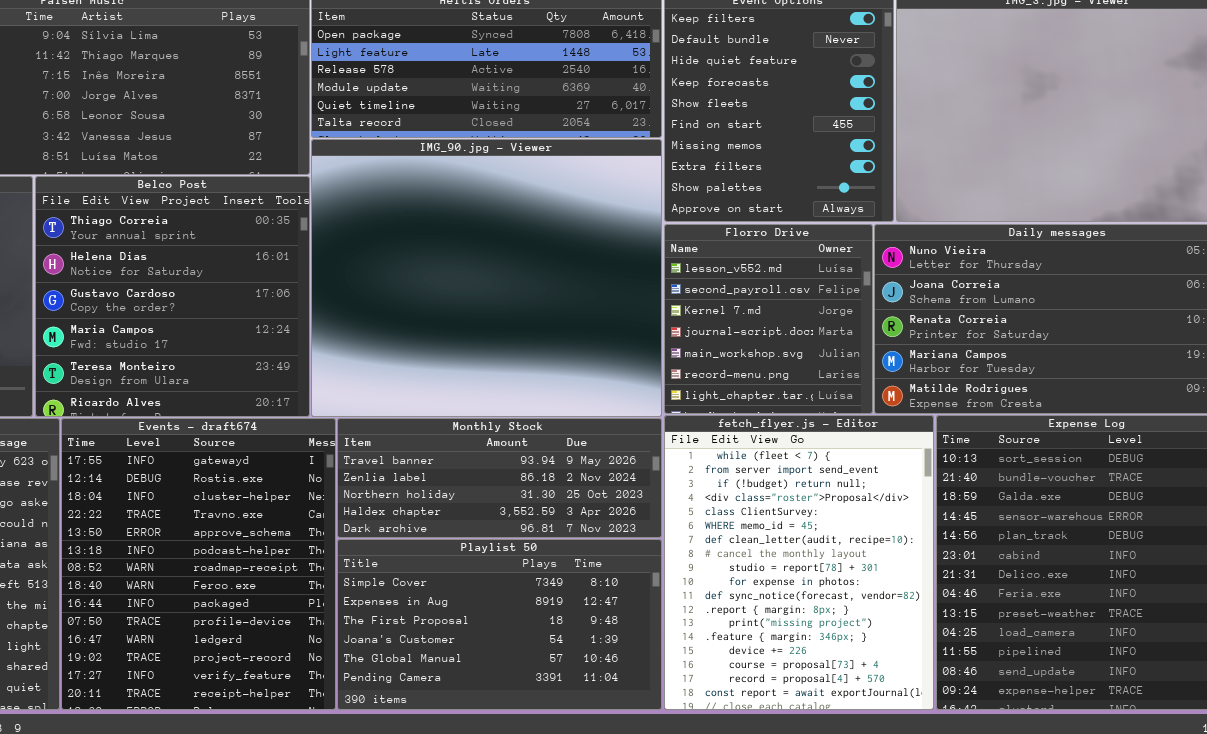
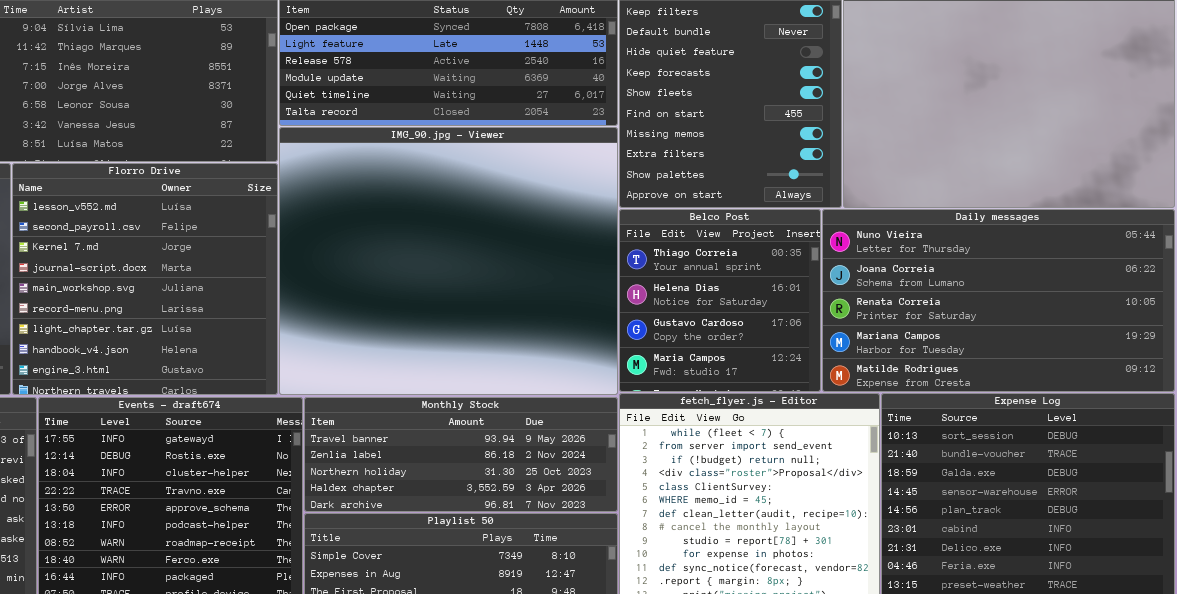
Belco Post: [35,176,310,417] -> [619,209,821,392], moved, resized
Florro Drive: [664,224,873,414] -> [12,163,278,395], moved, resized

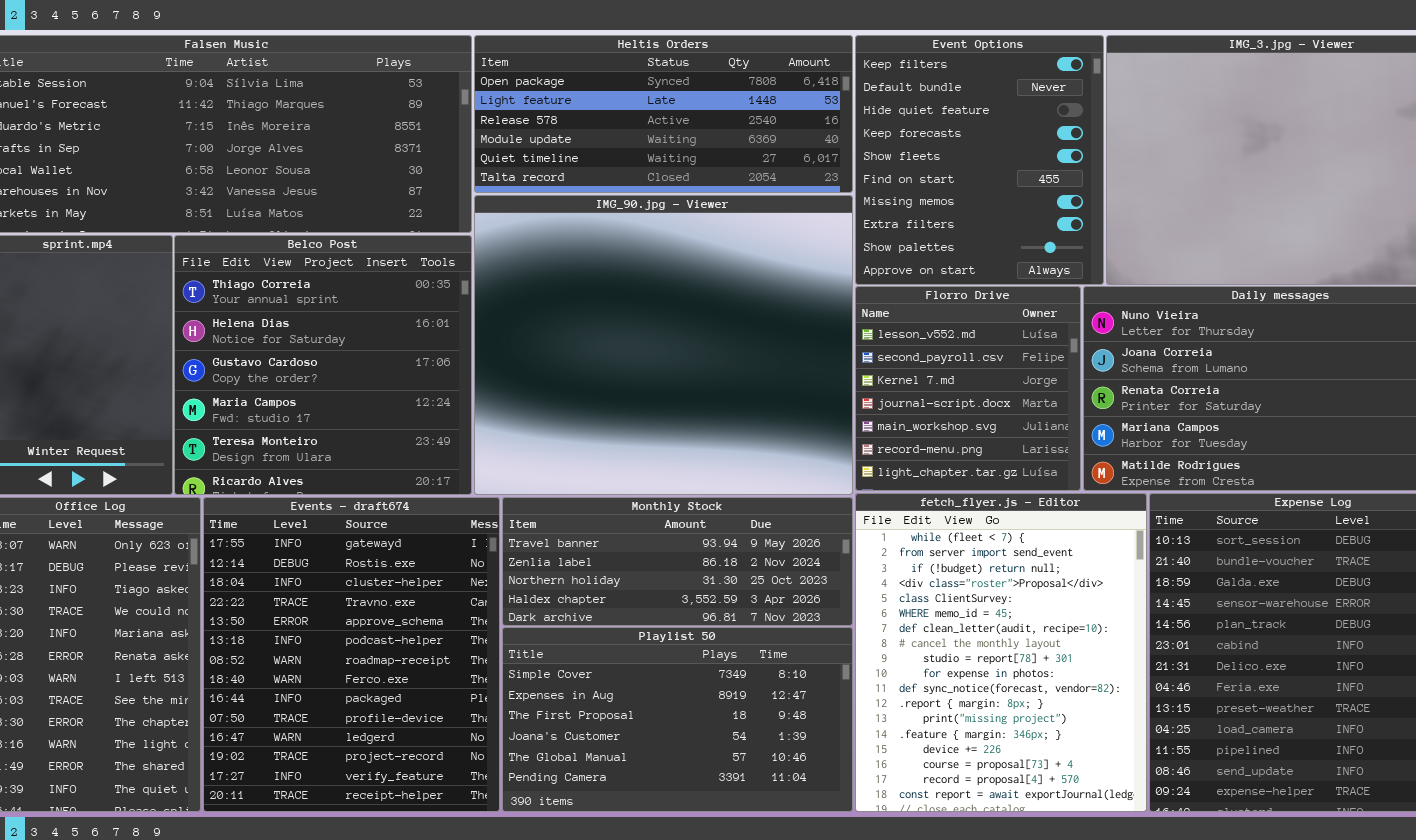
Florro Drive: [12,163,278,395] -> [855,286,1081,491], moved, resized
Belco Post: [619,209,821,392] -> [174,235,472,495], moved, resized

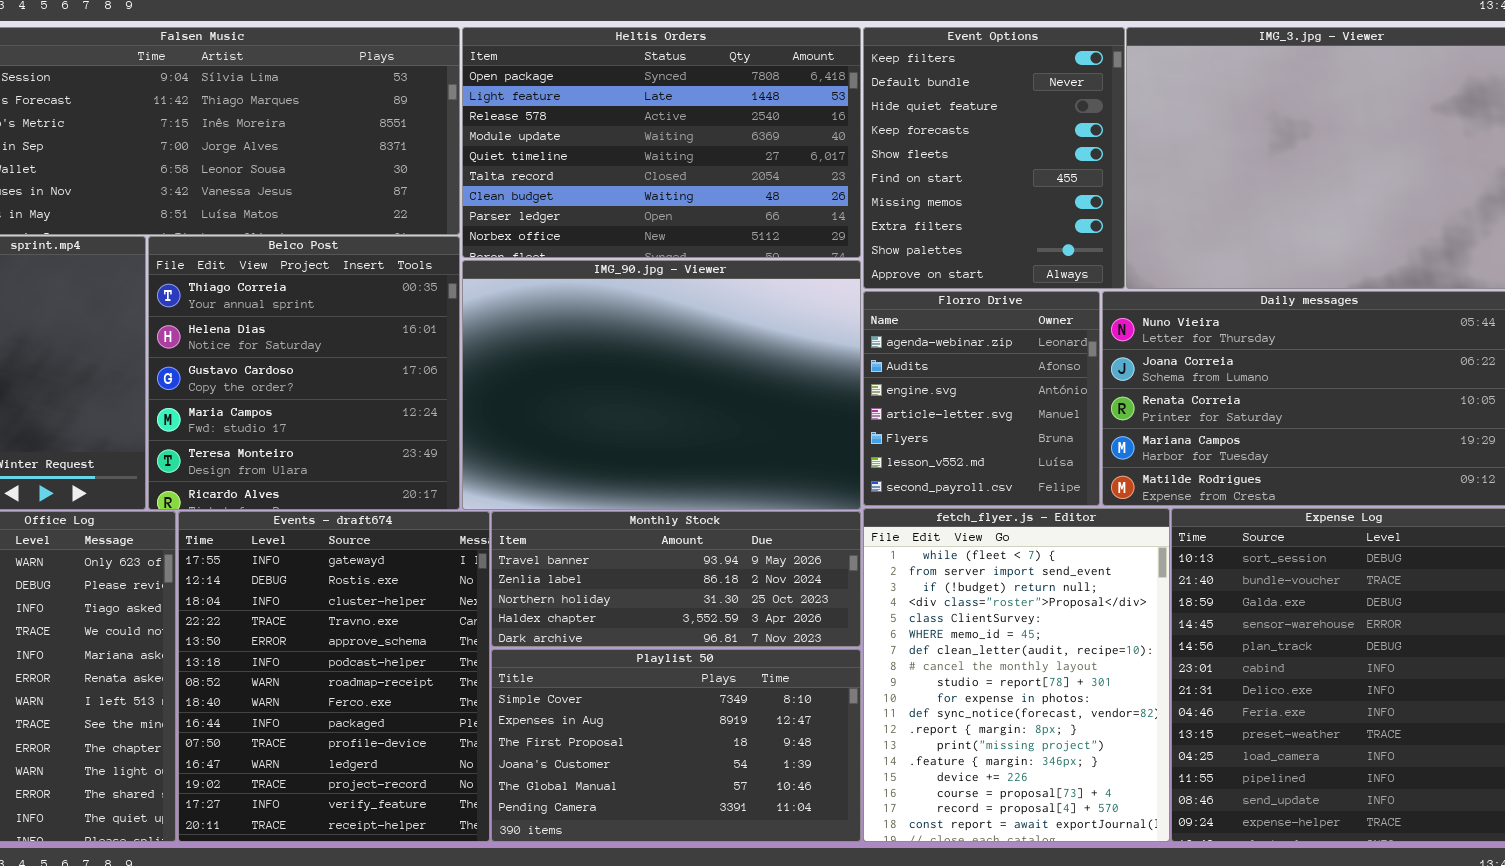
Heltis Orders: [474,35,853,193] -> [462,27,861,258], resized
IMG_90.jpg - Viewer: [474,195,853,495] -> [462,260,861,510], resized
Florro Drive: [855,286,1081,491] -> [863,291,1100,506], scrolled up 5 rows

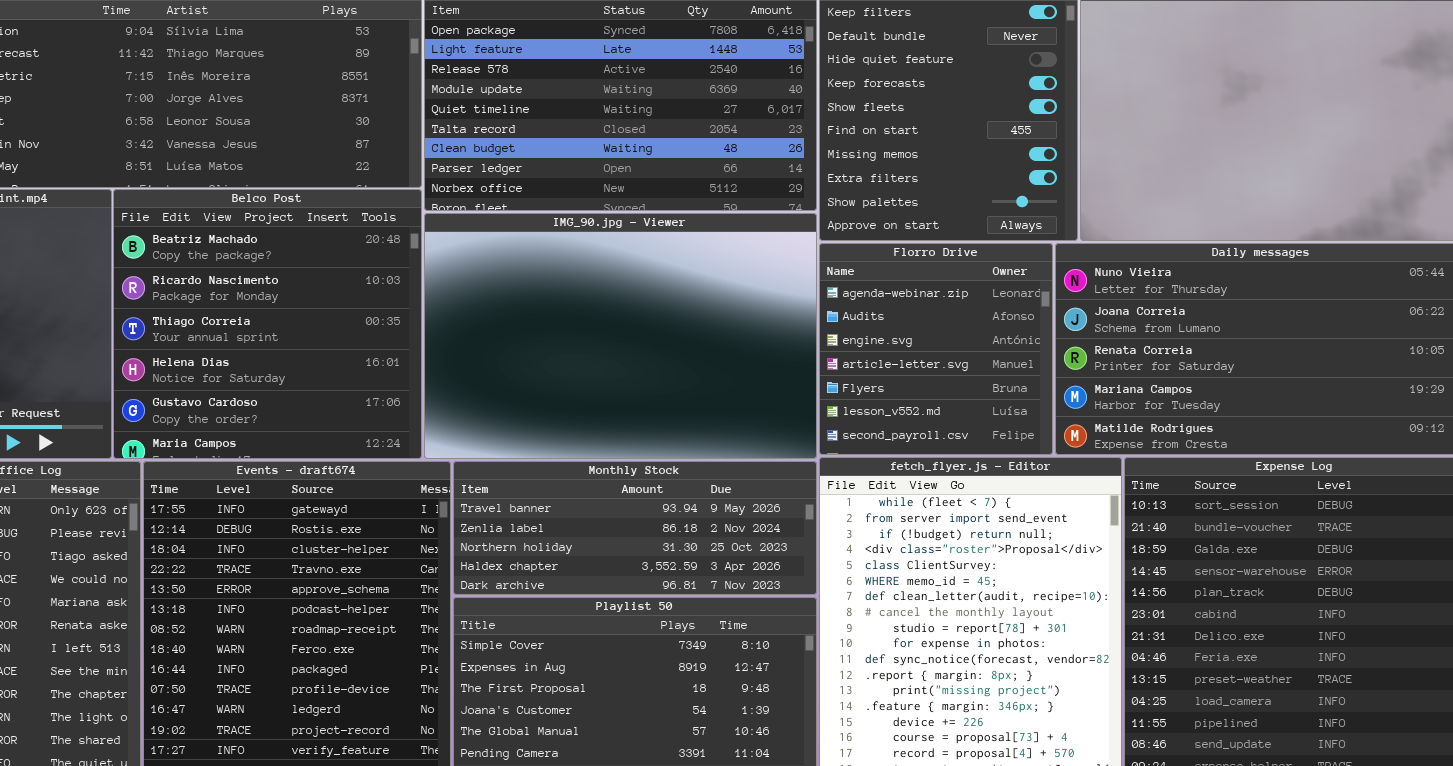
Belco Post: [148,236,460,510] -> [113,189,422,459], scrolled up 2 rows

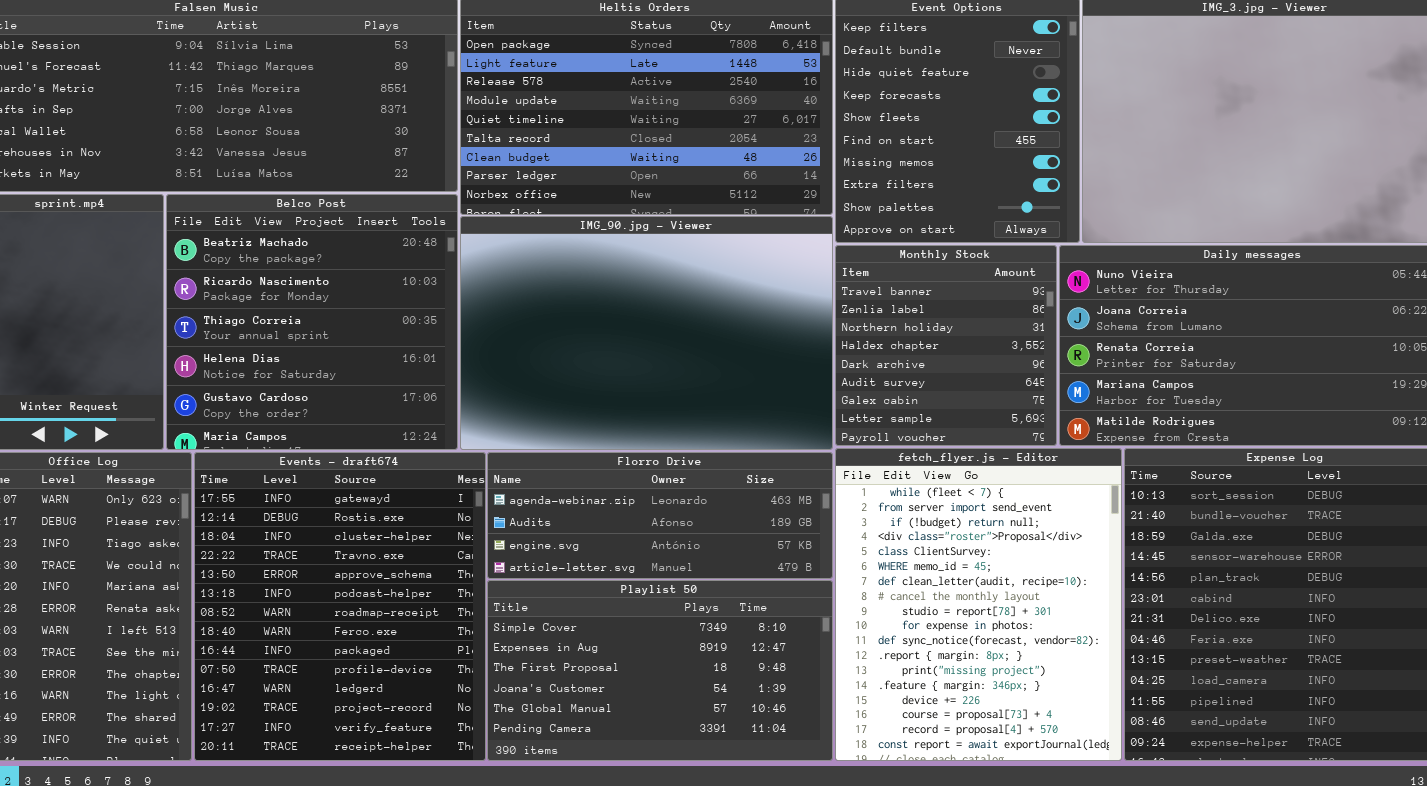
Florro Drive: [819,243,1053,455] -> [487,452,833,579], moved, resized
Monthly Stock: [453,461,817,595] -> [835,245,1057,446], moved, resized

